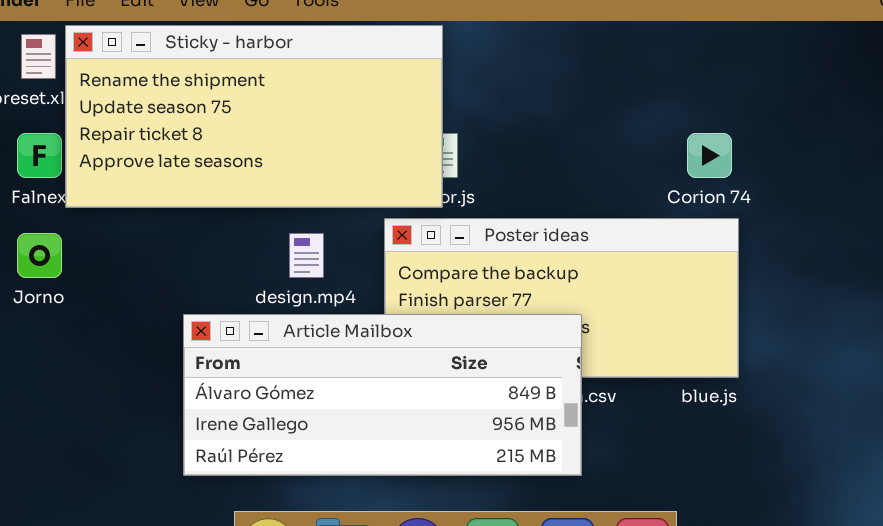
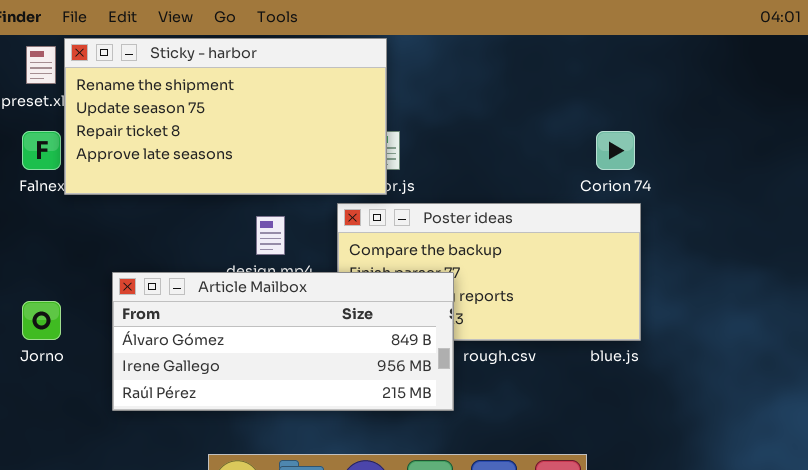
Jorno: [17,233,62,278] -> [22,301,61,340], moved
Article Mailbox: [183,314,582,476] -> [112,272,454,411], moved

